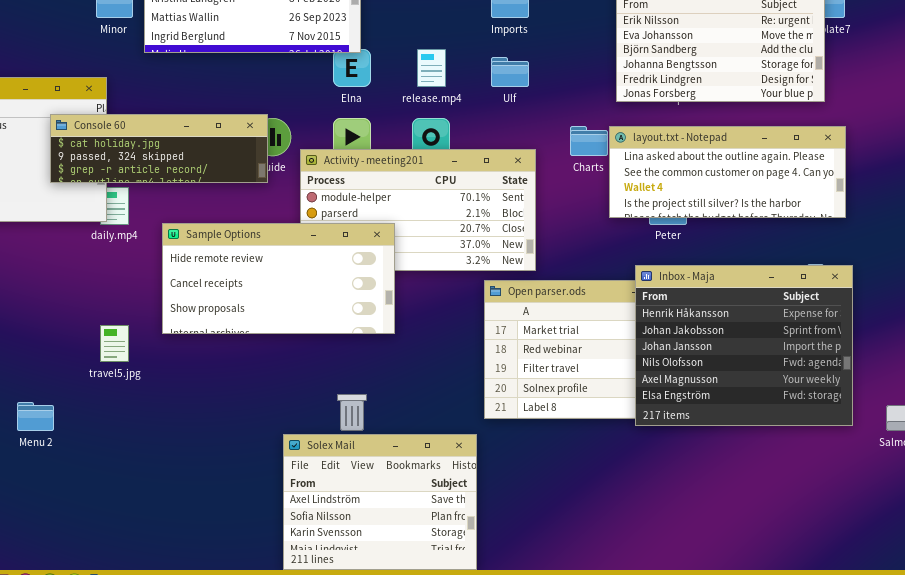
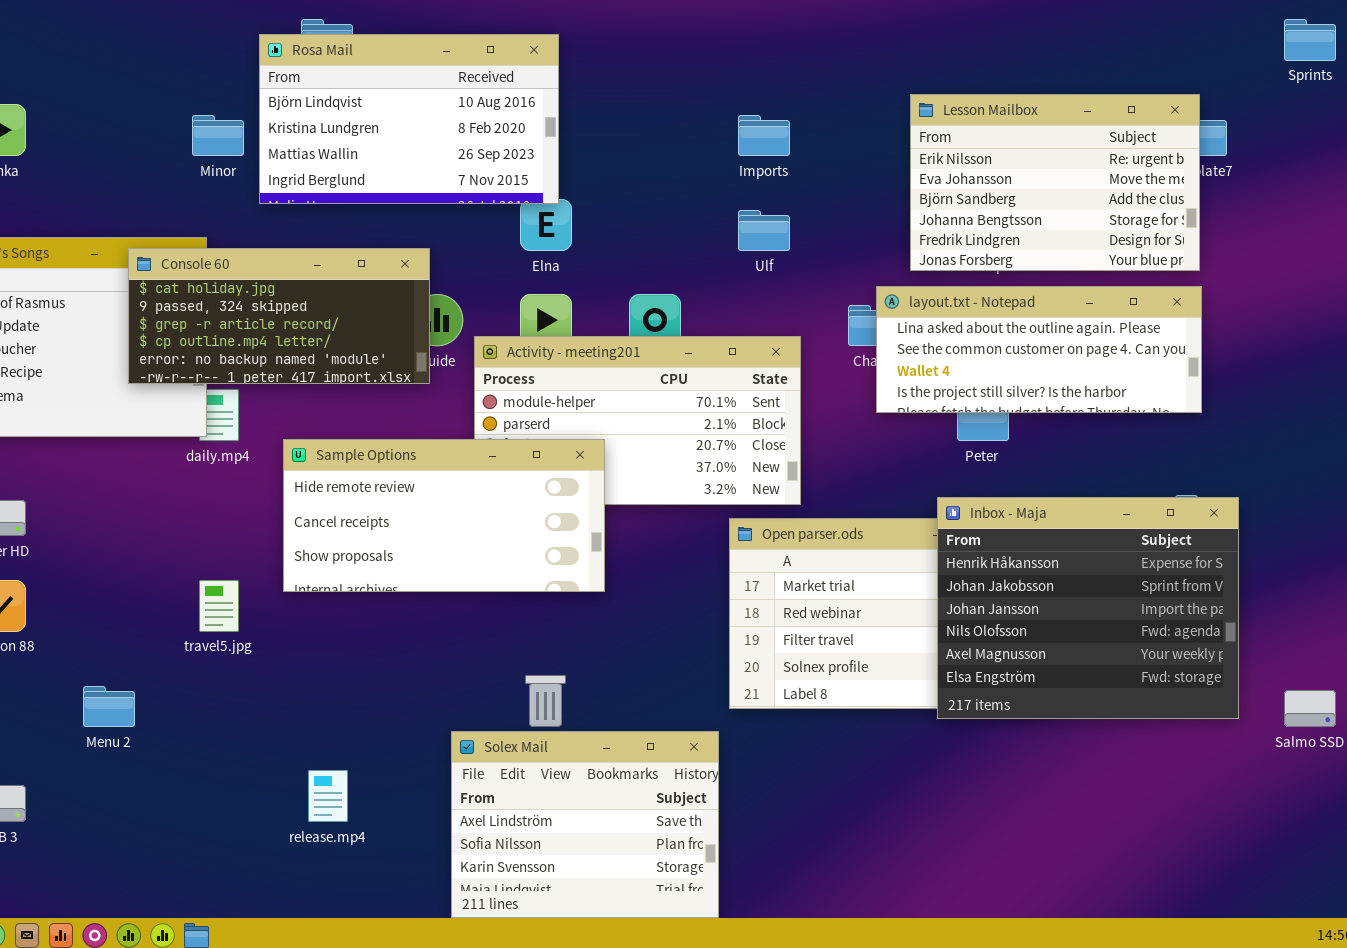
release.mp4: [417,49,446,87] -> [308,770,348,822], moved
Console 60: [50,114,268,183] -> [128,248,430,384], resized
layout.txt - Notepad: [609,126,846,218] -> [876,286,1202,413], moved

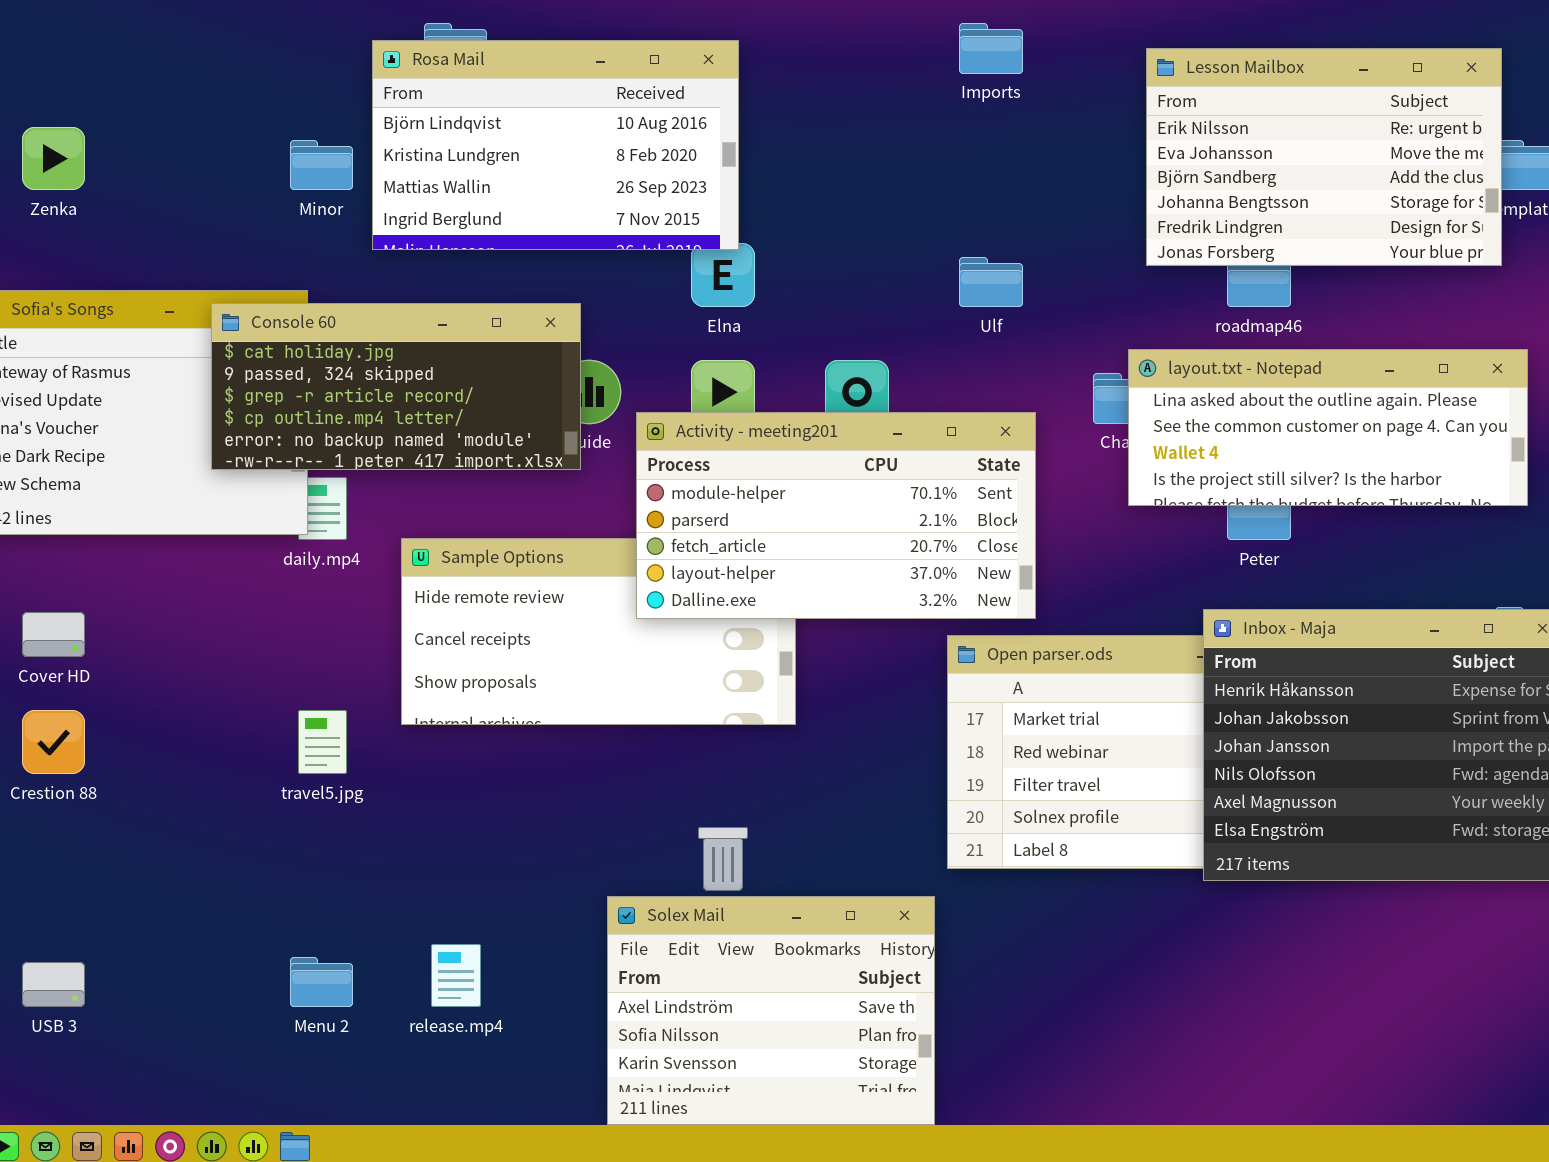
Lesson Mailbox: [910,94,1200,271] -> [1146,48,1502,266], moved
Imports: [738,115,790,156] -> [959,23,1023,74], moved
Activity - meeting201: [474,336,801,505] -> [636,412,1036,619], raised
Menu 2: [83,686,135,727] -> [290,957,353,1007], moved

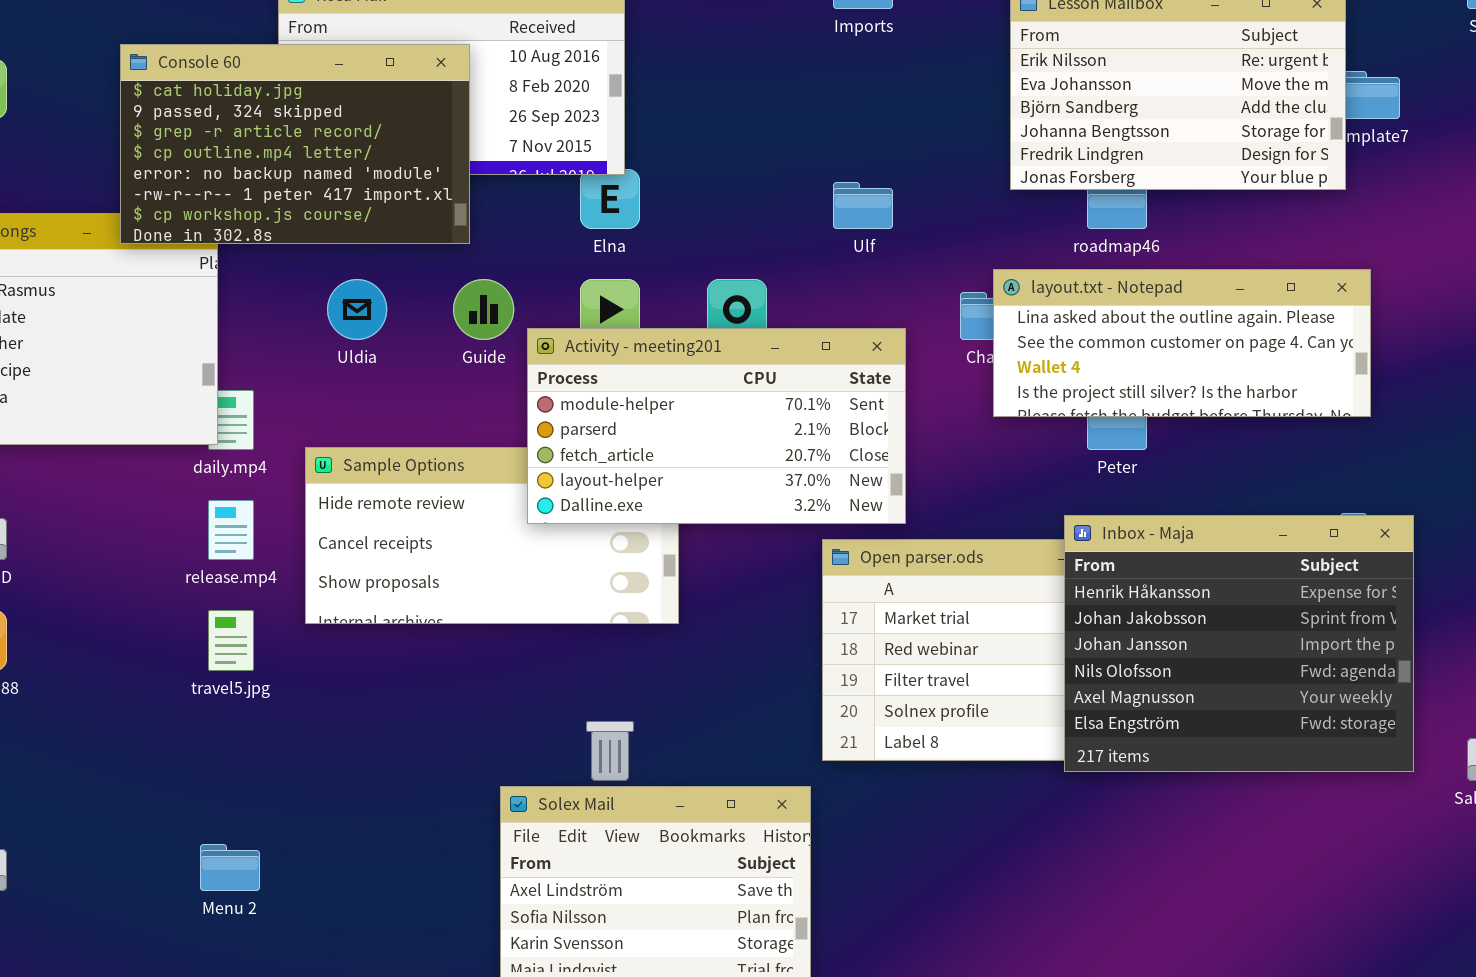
Console 60: [211,303,581,470] -> [120,44,470,244], moved, resized
release.mp4: [431,944,481,1007] -> [208,500,254,560], moved

